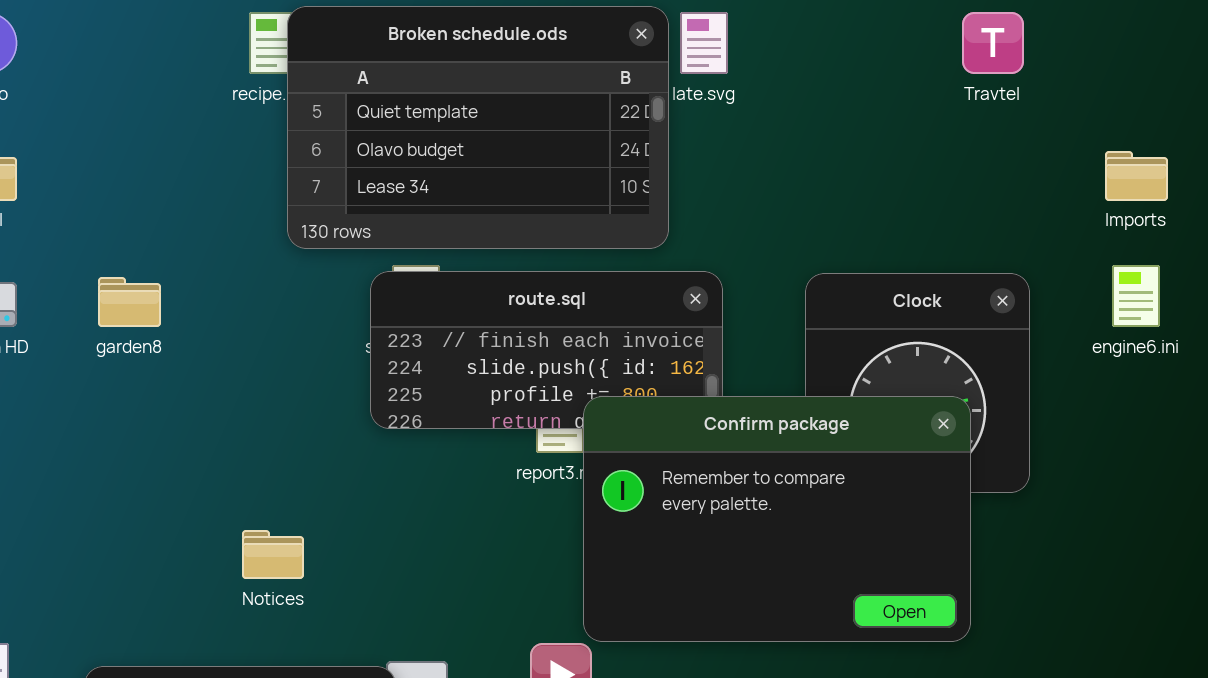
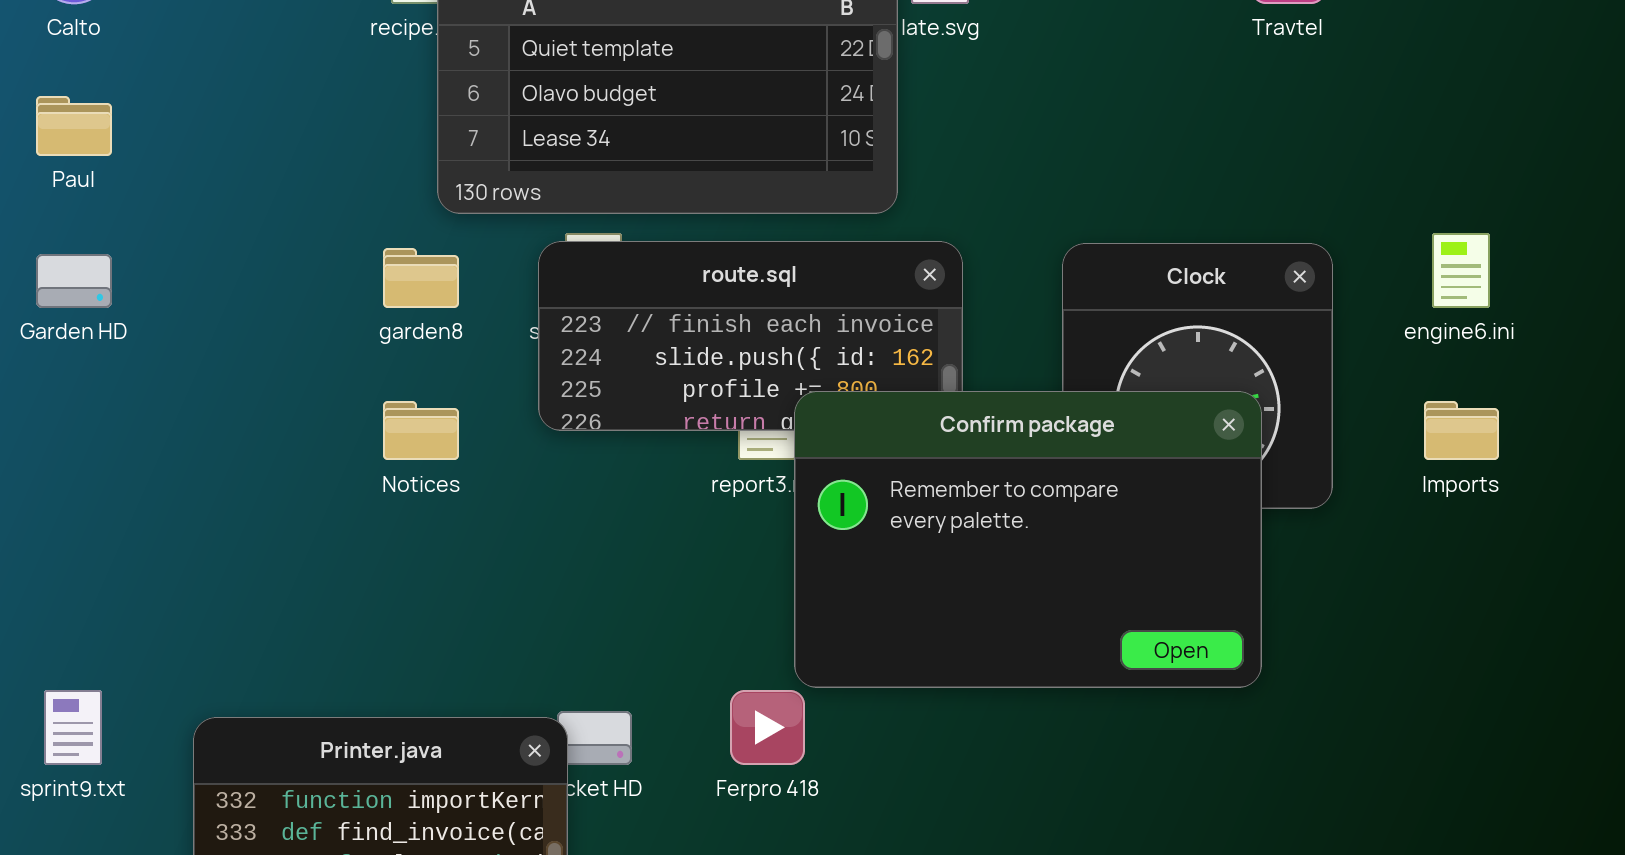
Imports: [1105,151,1168,201] -> [1424,401,1499,460], moved
garden8: [98,277,161,327] -> [383,248,459,308], moved
Notices: [242,530,304,579] -> [383,401,459,460], moved

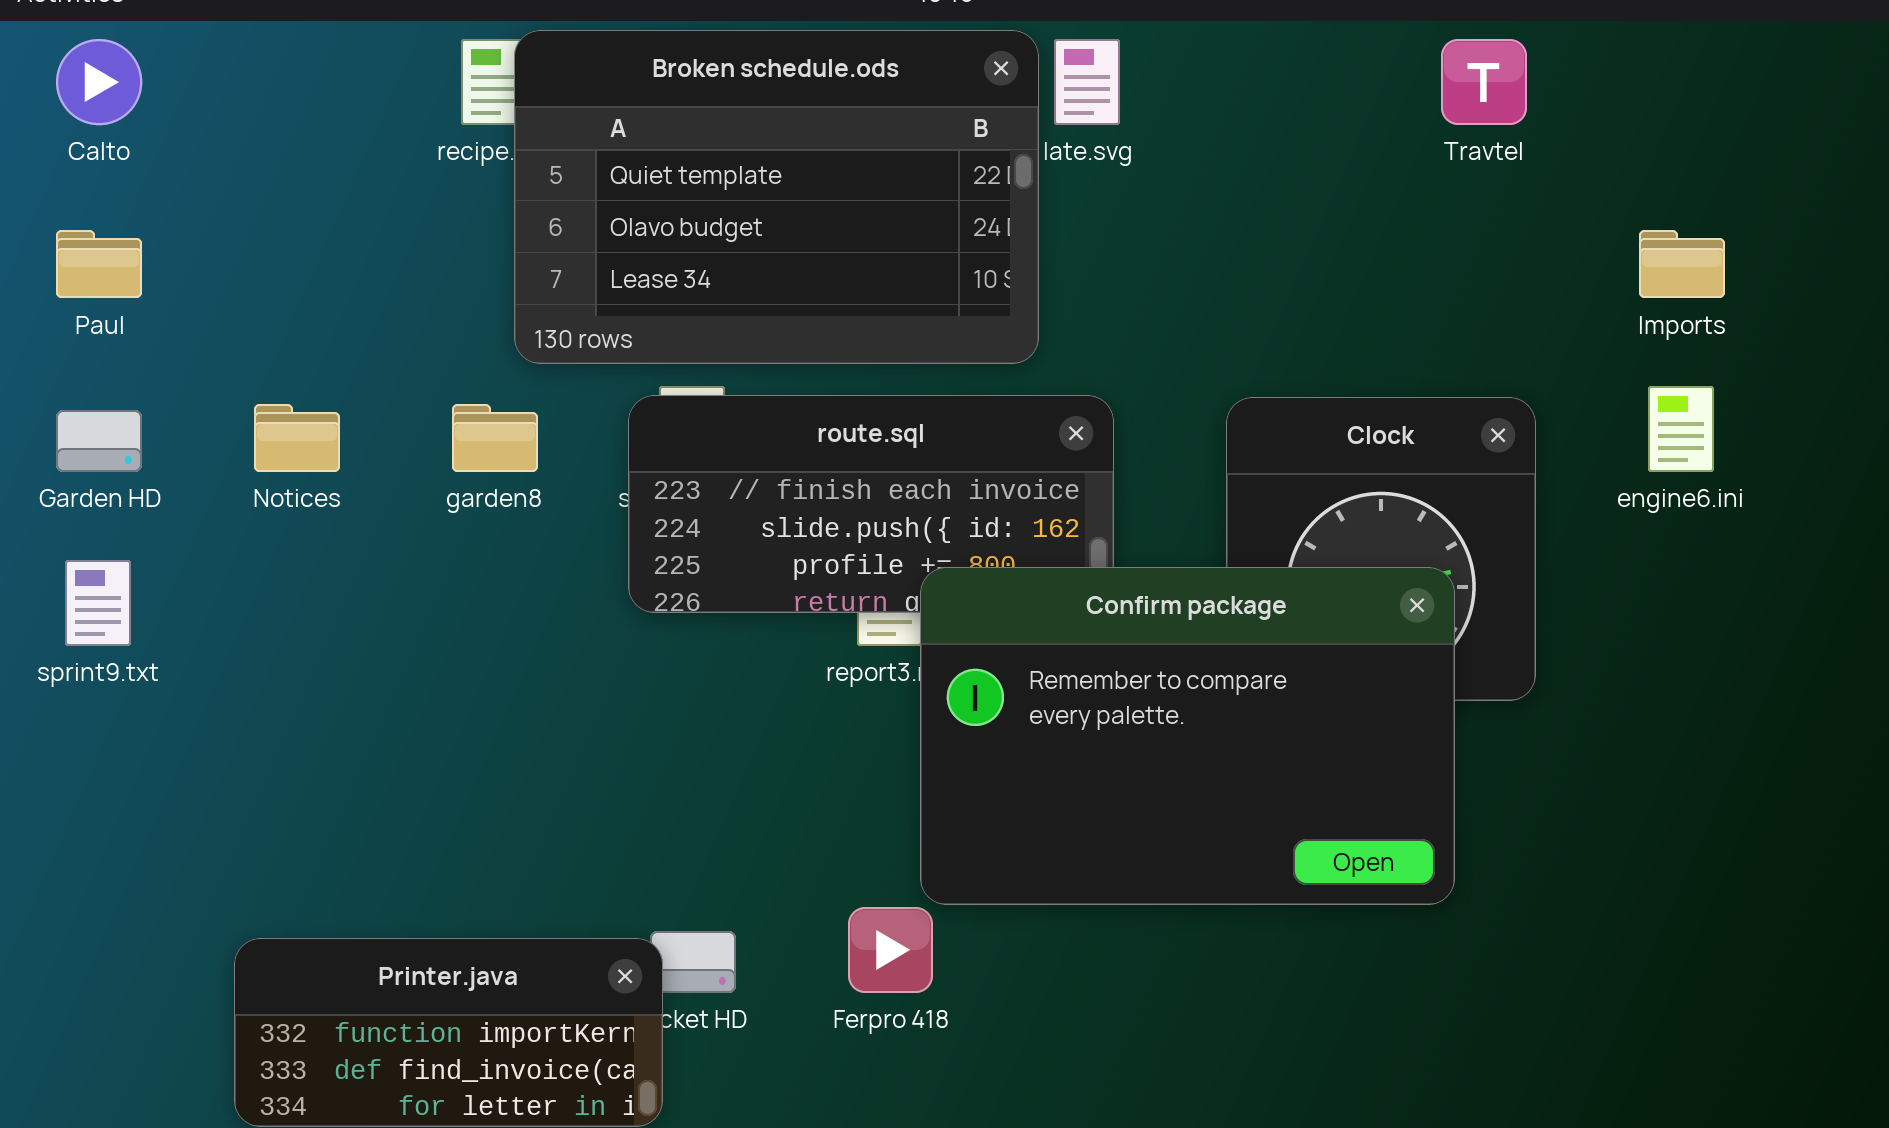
Notices: [383,401,459,460] -> [254,404,340,472], moved
Imports: [1424,401,1499,460] -> [1639,230,1725,298], moved
sprint9.txt: [44,690,102,765] -> [65,560,131,646], moved

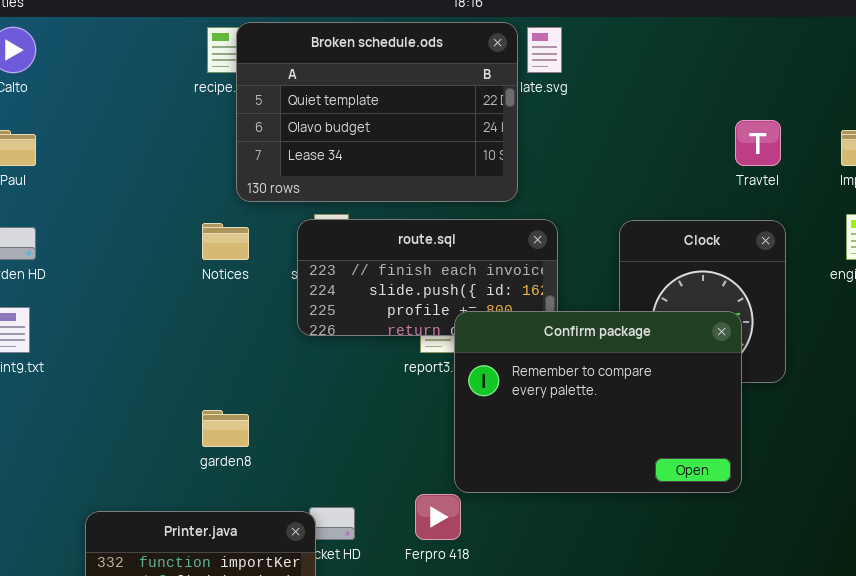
Travtel: [1441,39,1527,125] -> [735,120,781,166], moved
Notices: [254,404,340,472] -> [202,223,249,260], moved
garden8: [452,404,538,472] -> [202,410,249,447], moved

